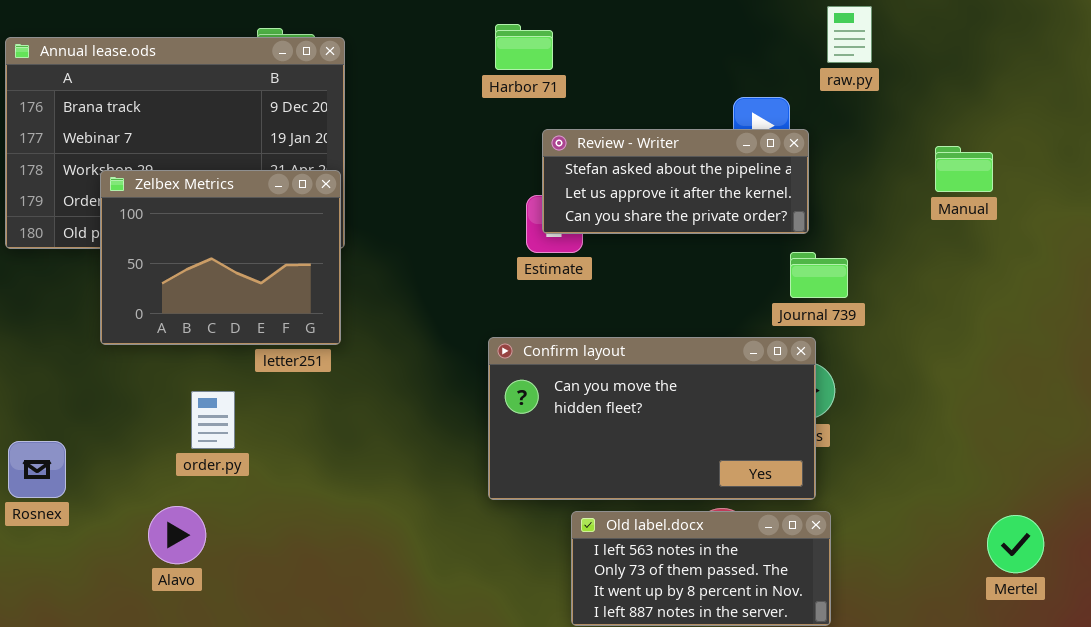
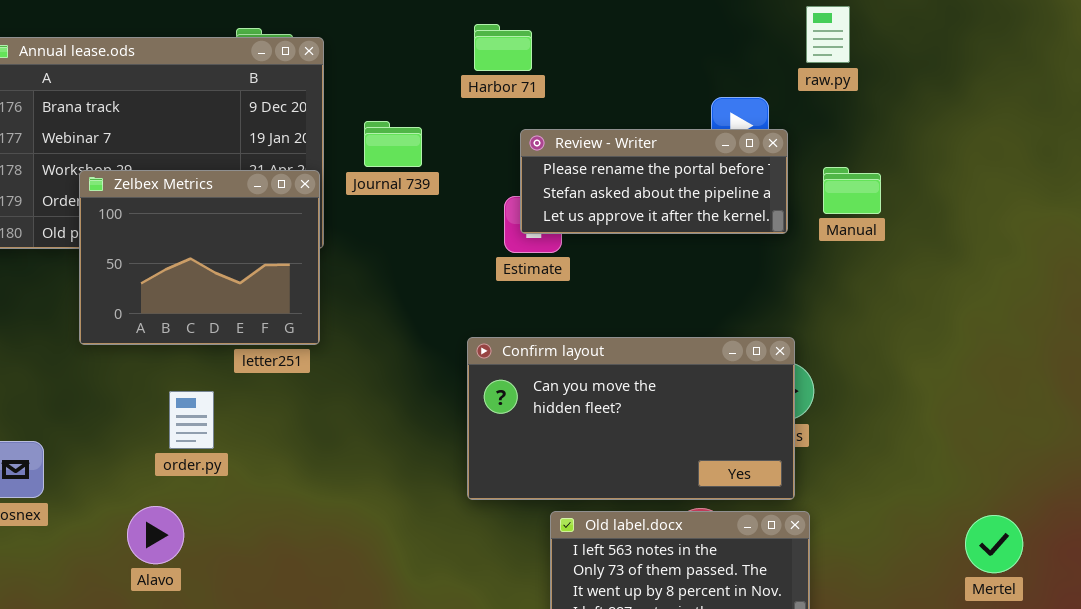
Review - Writer: [542,129,809,234] -> [520,129,788,234], scrolled up 1 row
Manual: [935,146,993,192] -> [823,167,881,214], moved
Journal 739: [790,252,848,298] -> [364,121,422,167], moved

